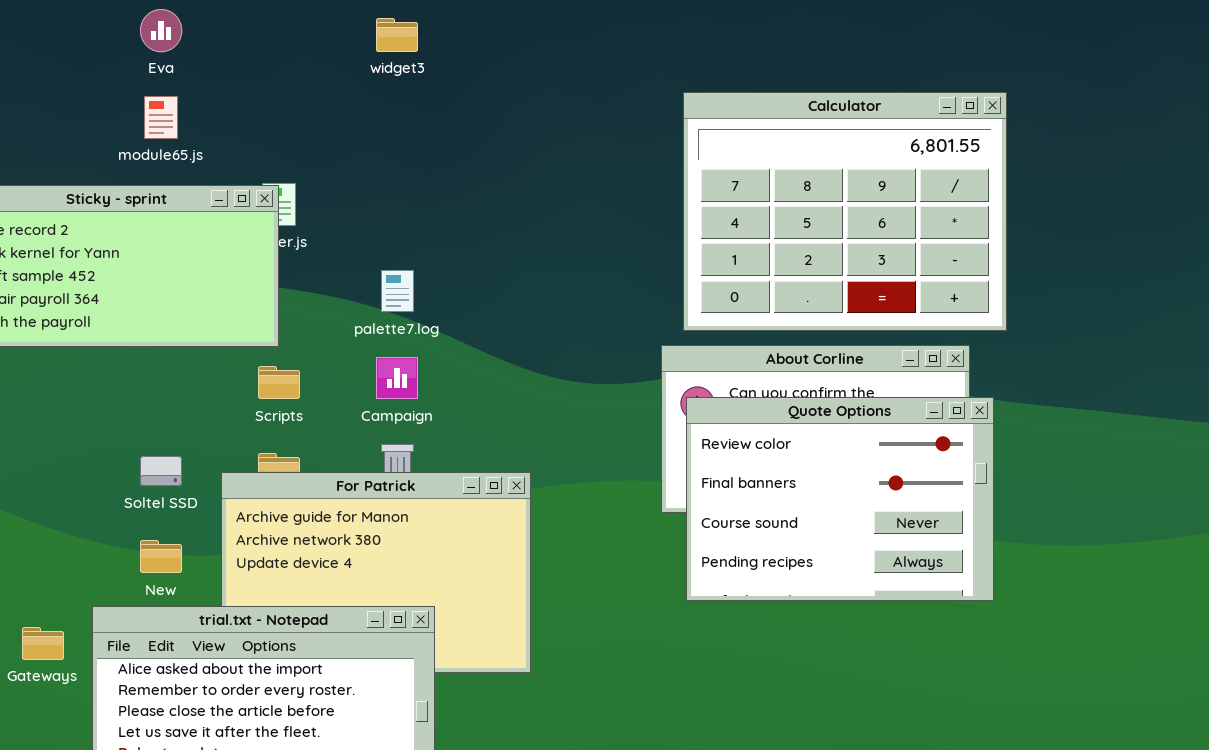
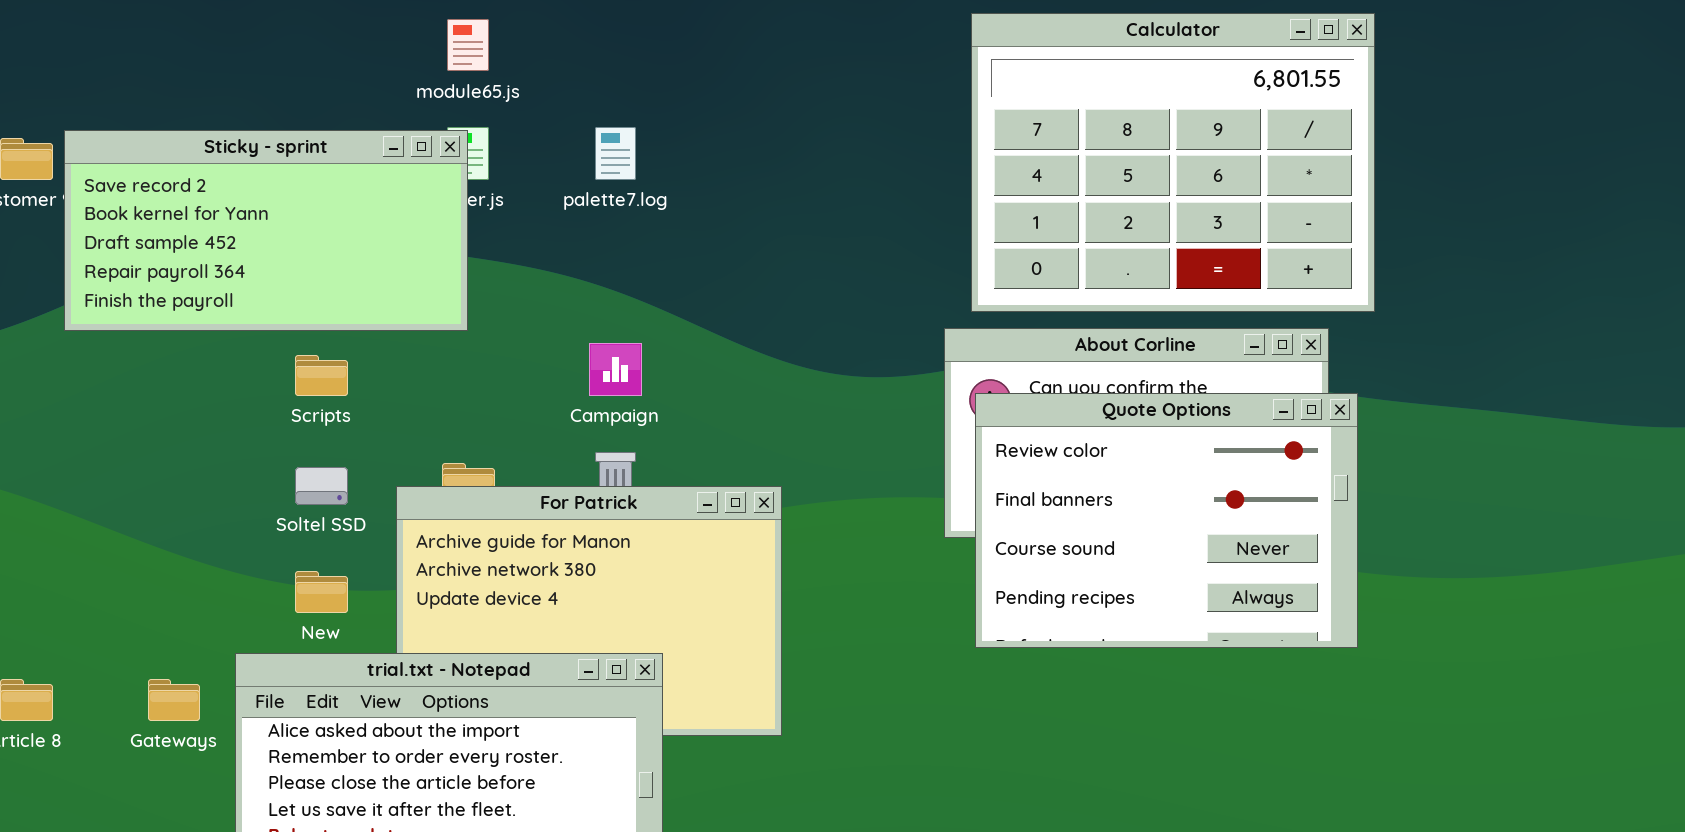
module65.js: [144,96,178,139] -> [447,19,489,71], moved
palette7.log: [381,270,414,312] -> [595,127,636,180], moved
Scripts: [258,366,300,399] -> [295,355,348,396], moved

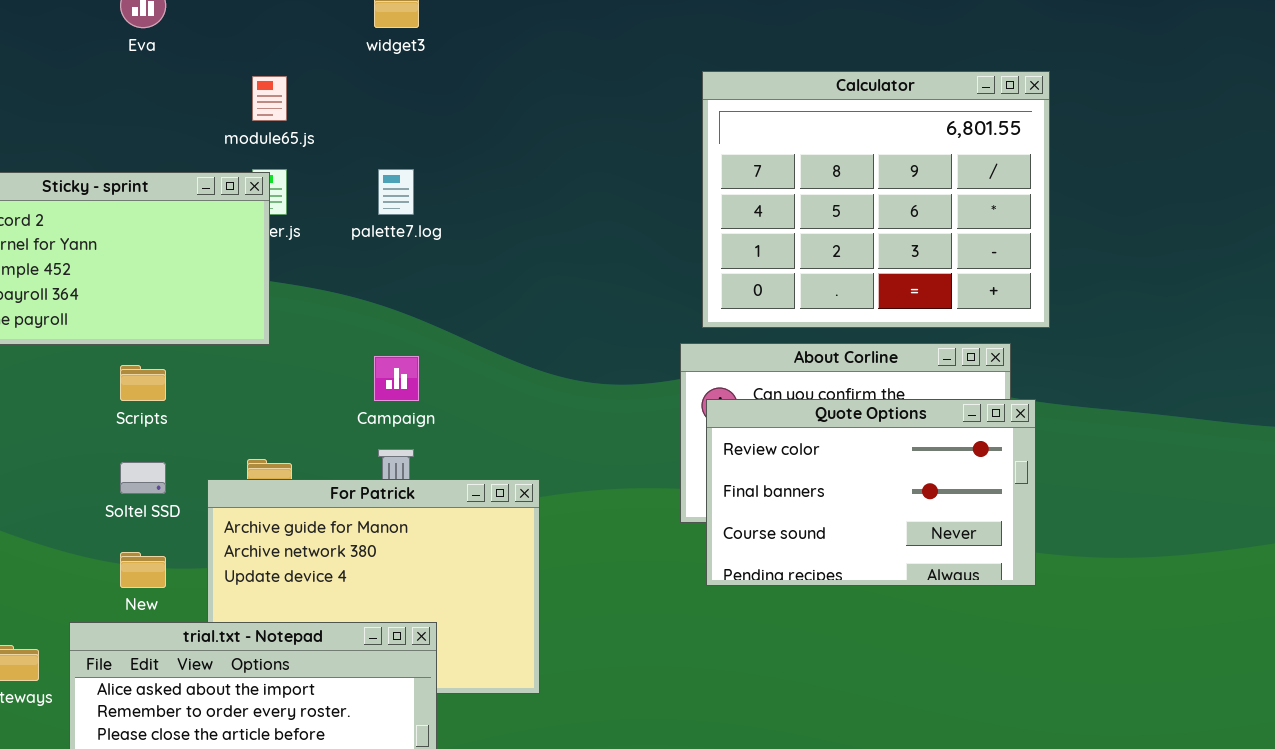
Quote Options: [975,393,1358,648] -> [706,399,1036,586], resized

